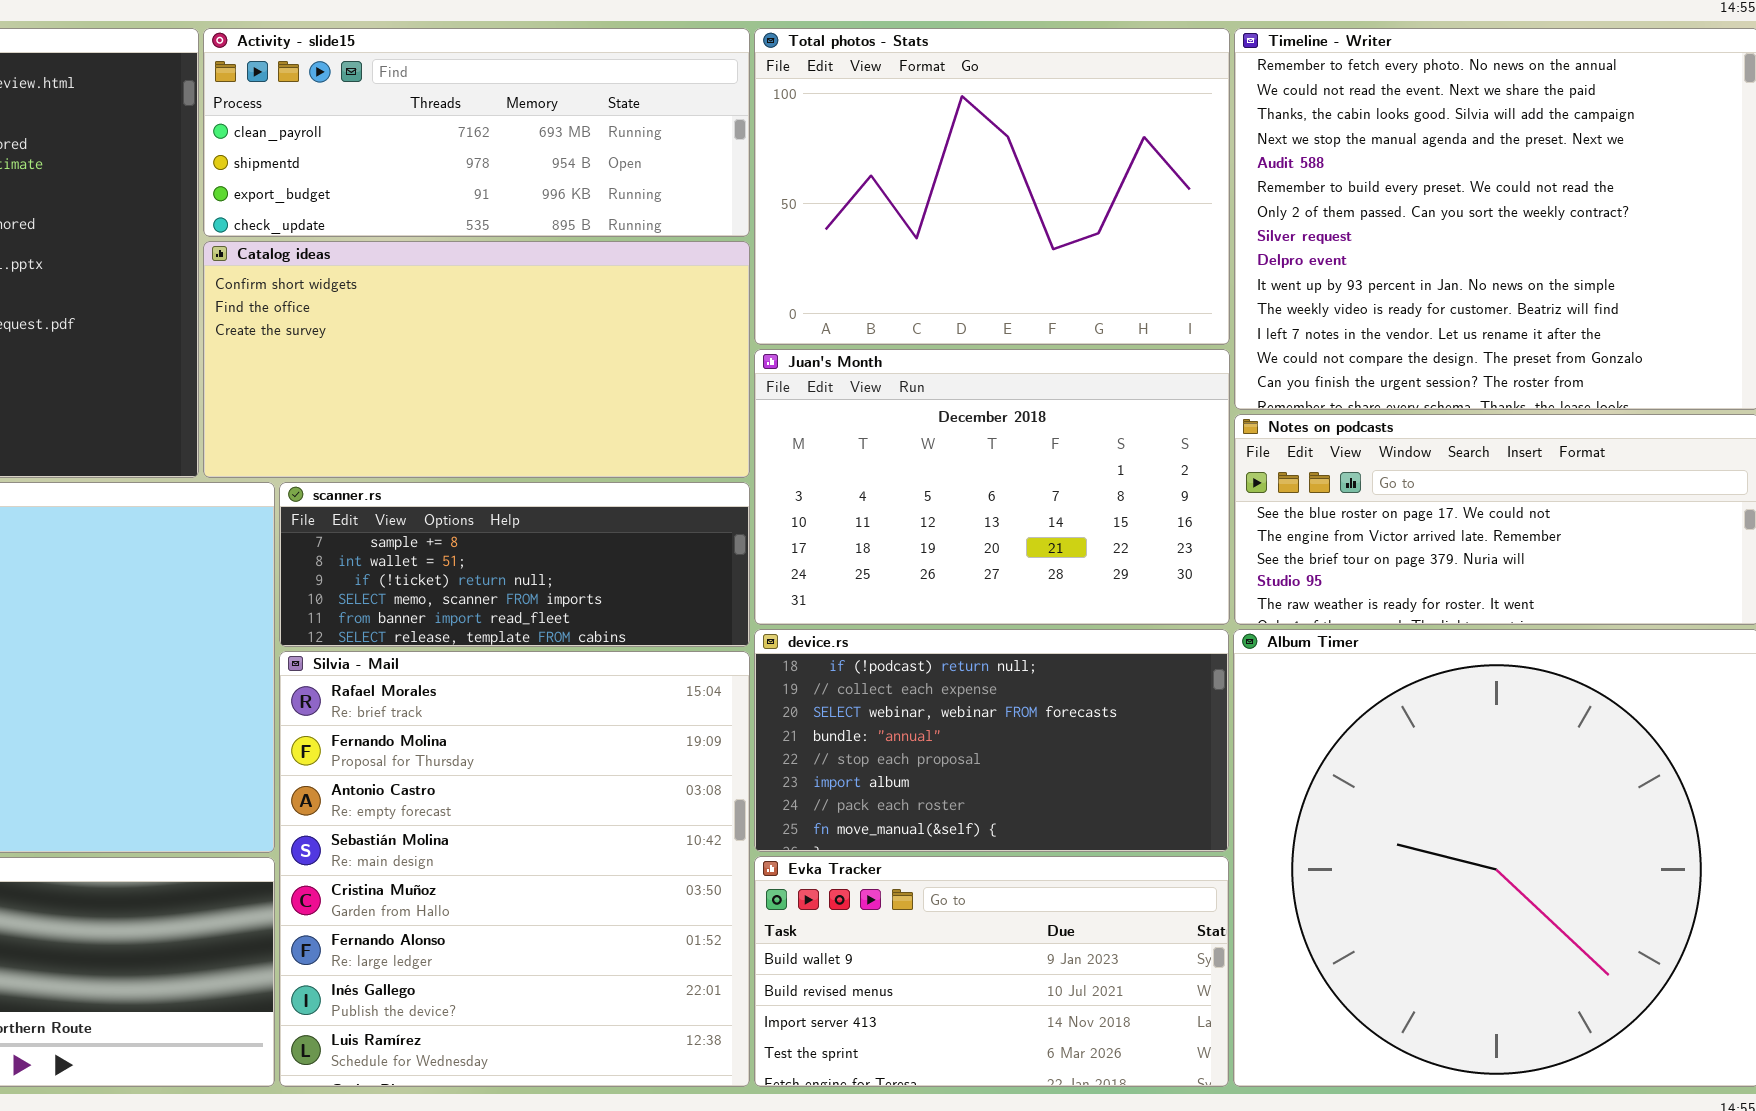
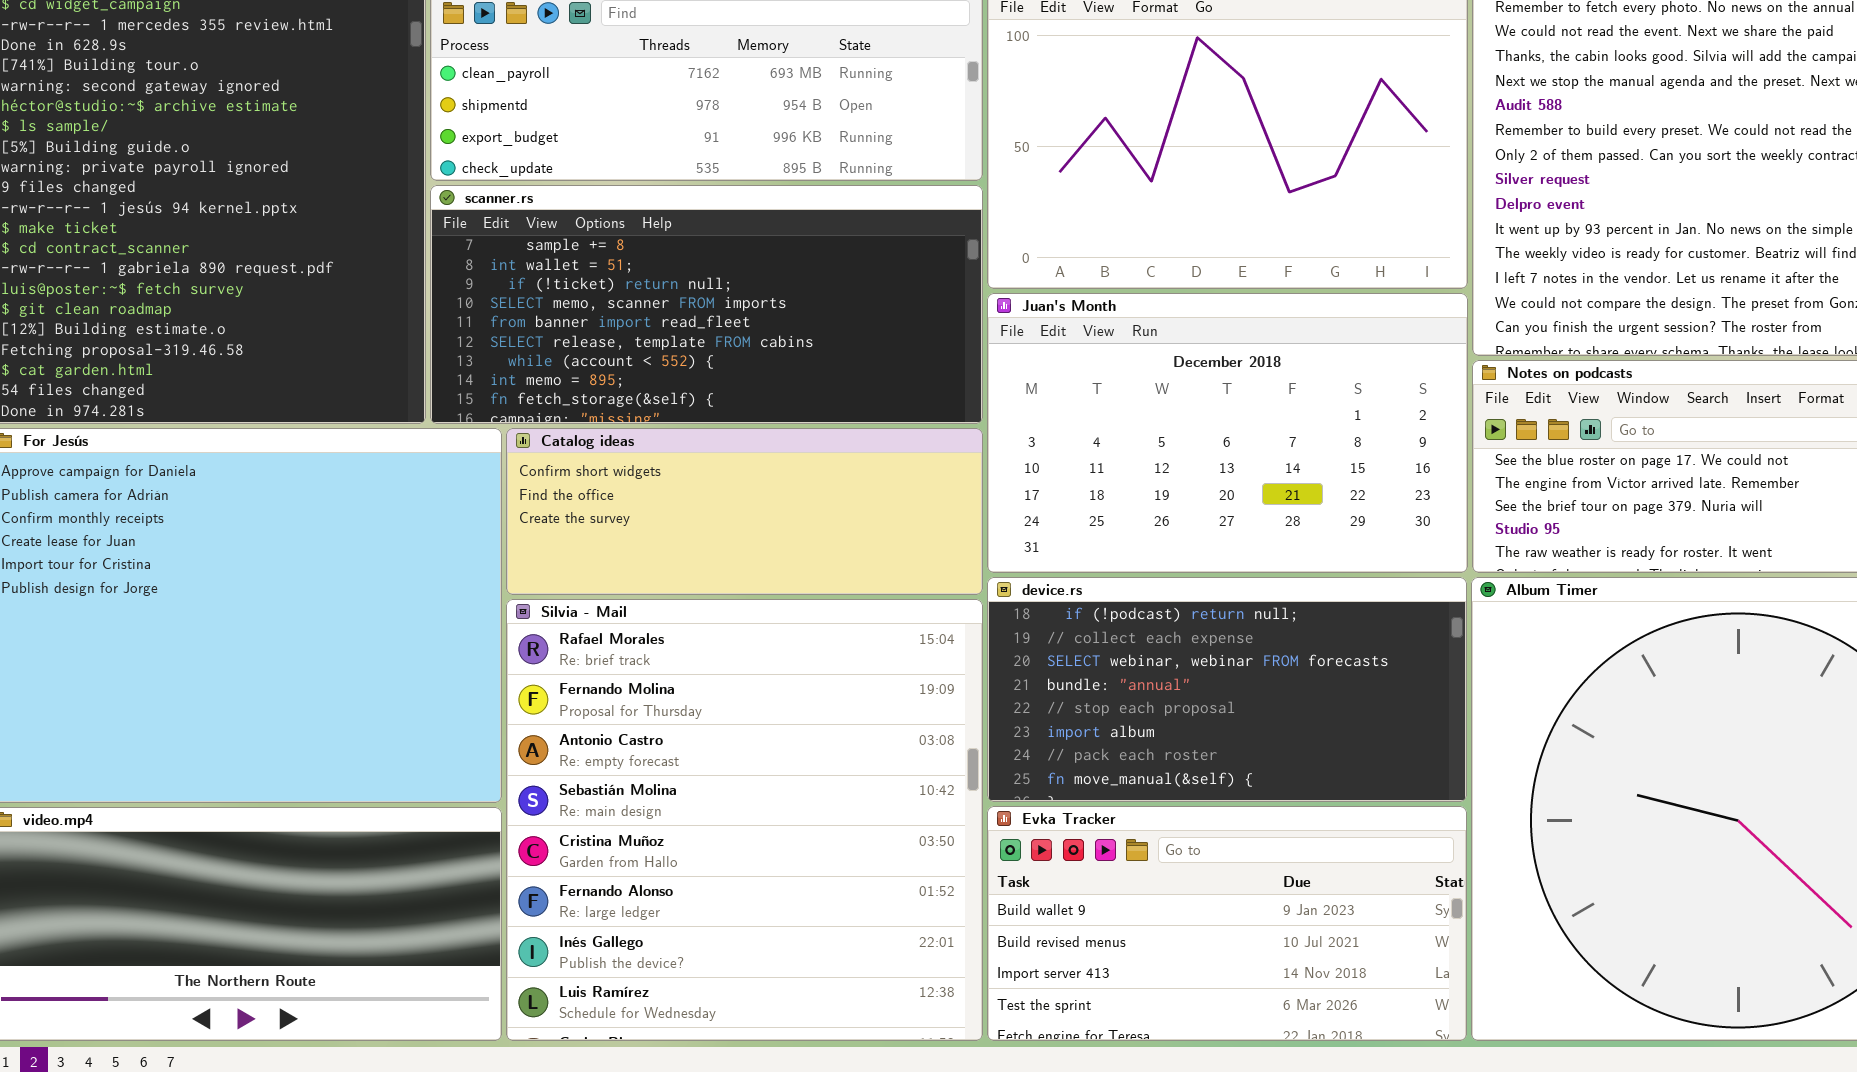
Catalog ideas: [203,241,750,478] -> [506,428,983,595], moved, resized
scanner.rs: [279,482,750,647] -> [430,185,983,424], moved, resized

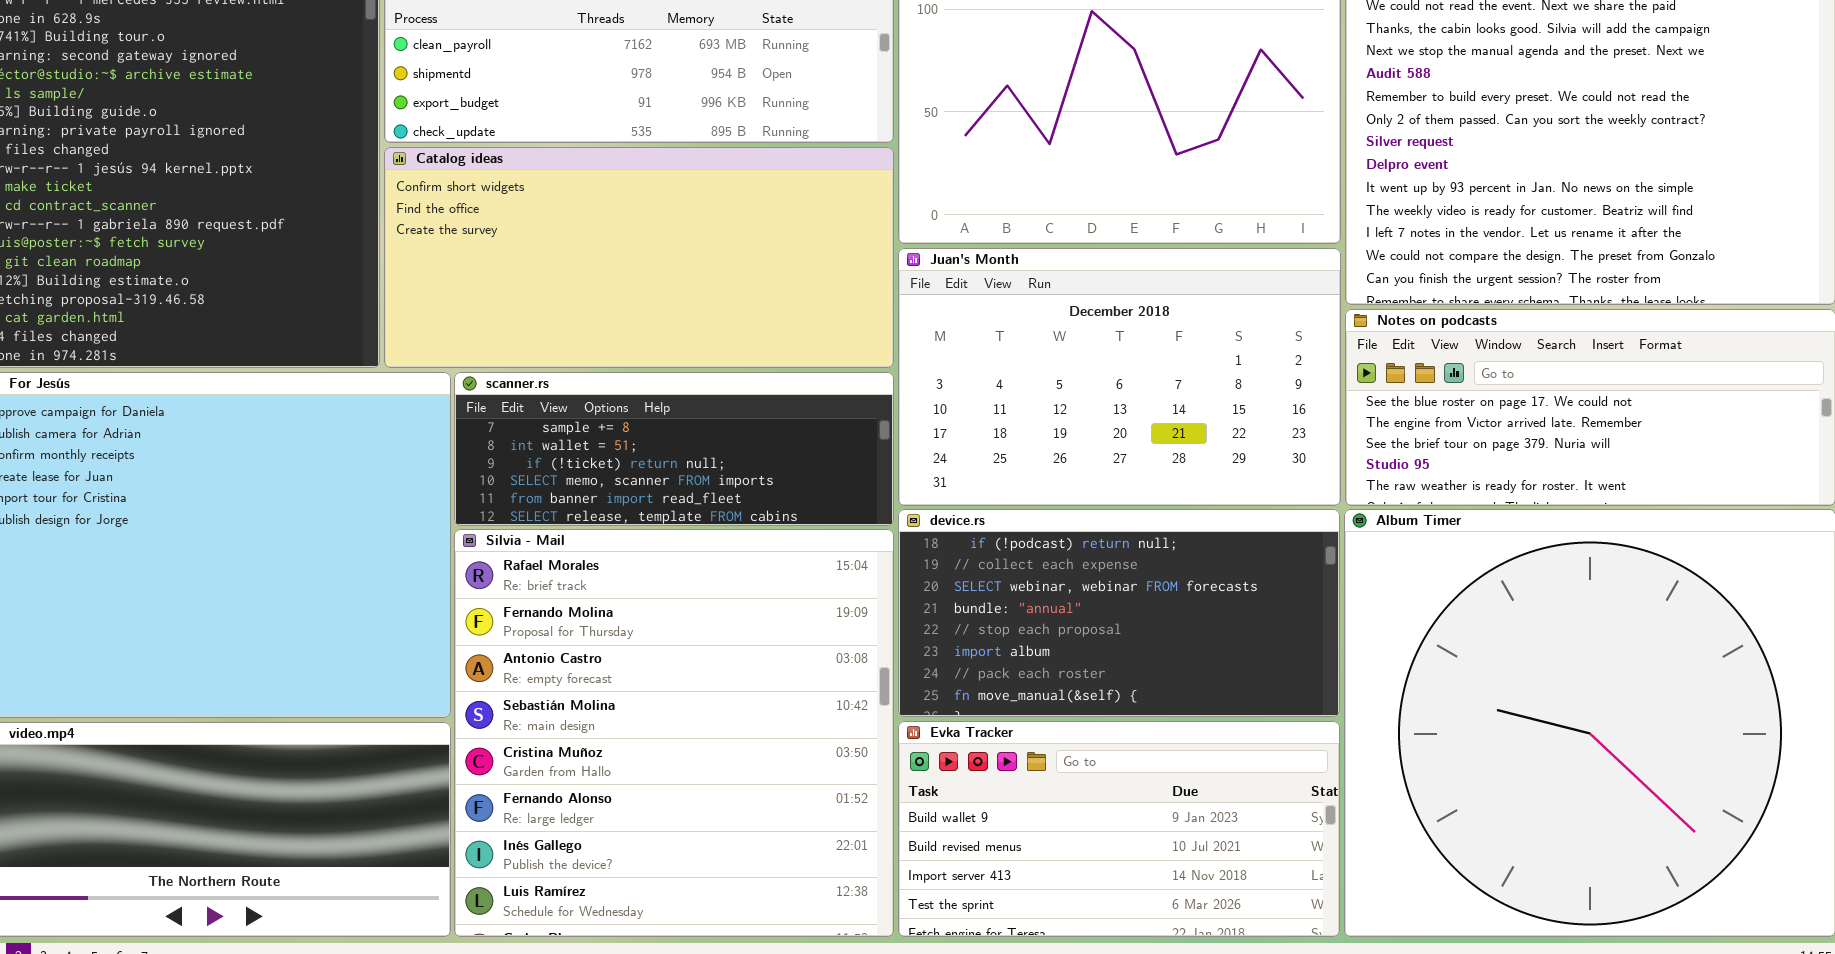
scanner.rs: [430,185,983,424] -> [454,372,894,526], moved, resized
Catalog ideas: [506,428,983,595] -> [384,147,894,368], moved, resized

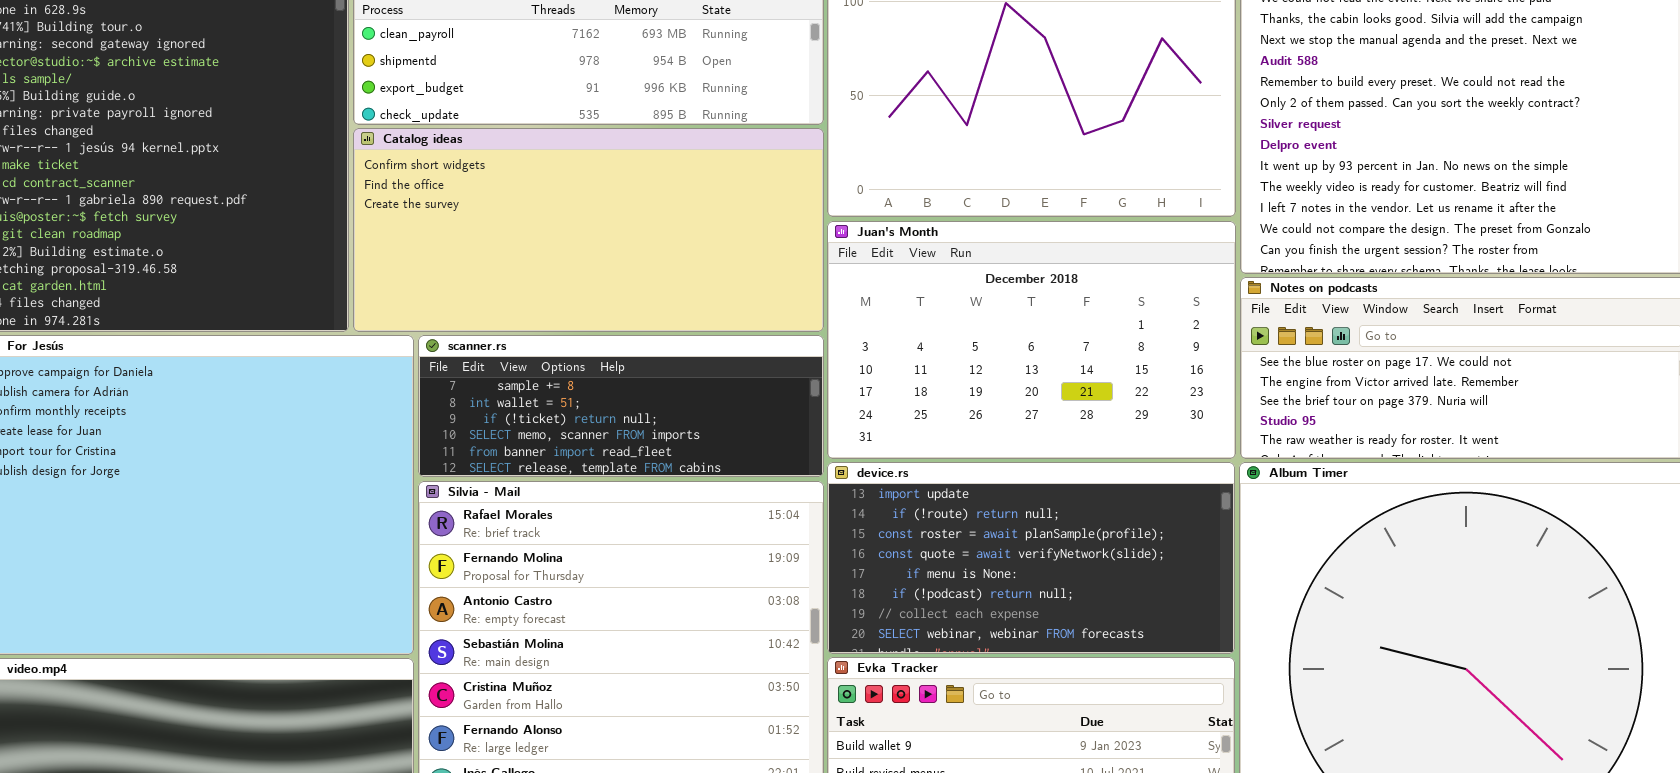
device.rs: [898,509,1340,717] -> [827,462,1235,654], scrolled up 5 rows

